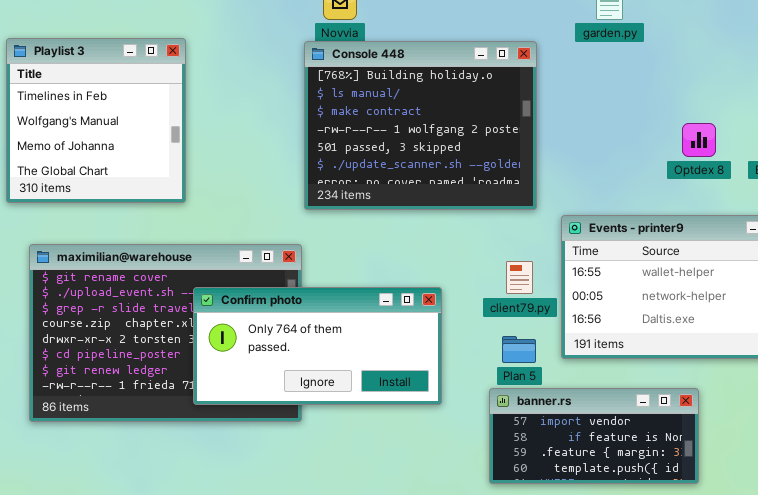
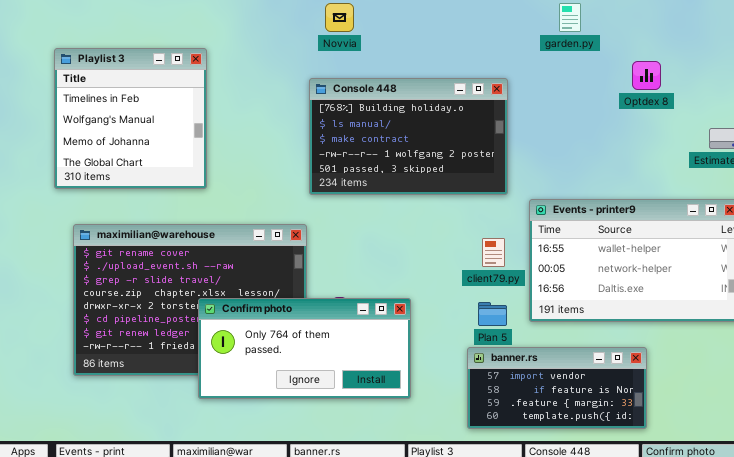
Console 448: [304,41,537,210] -> [309,78,508,195], resized
Optdex 8: [682,123,716,157] -> [632,61,661,90], moved
Confirm photo: [193,287,442,405] -> [198,298,411,399], moved

